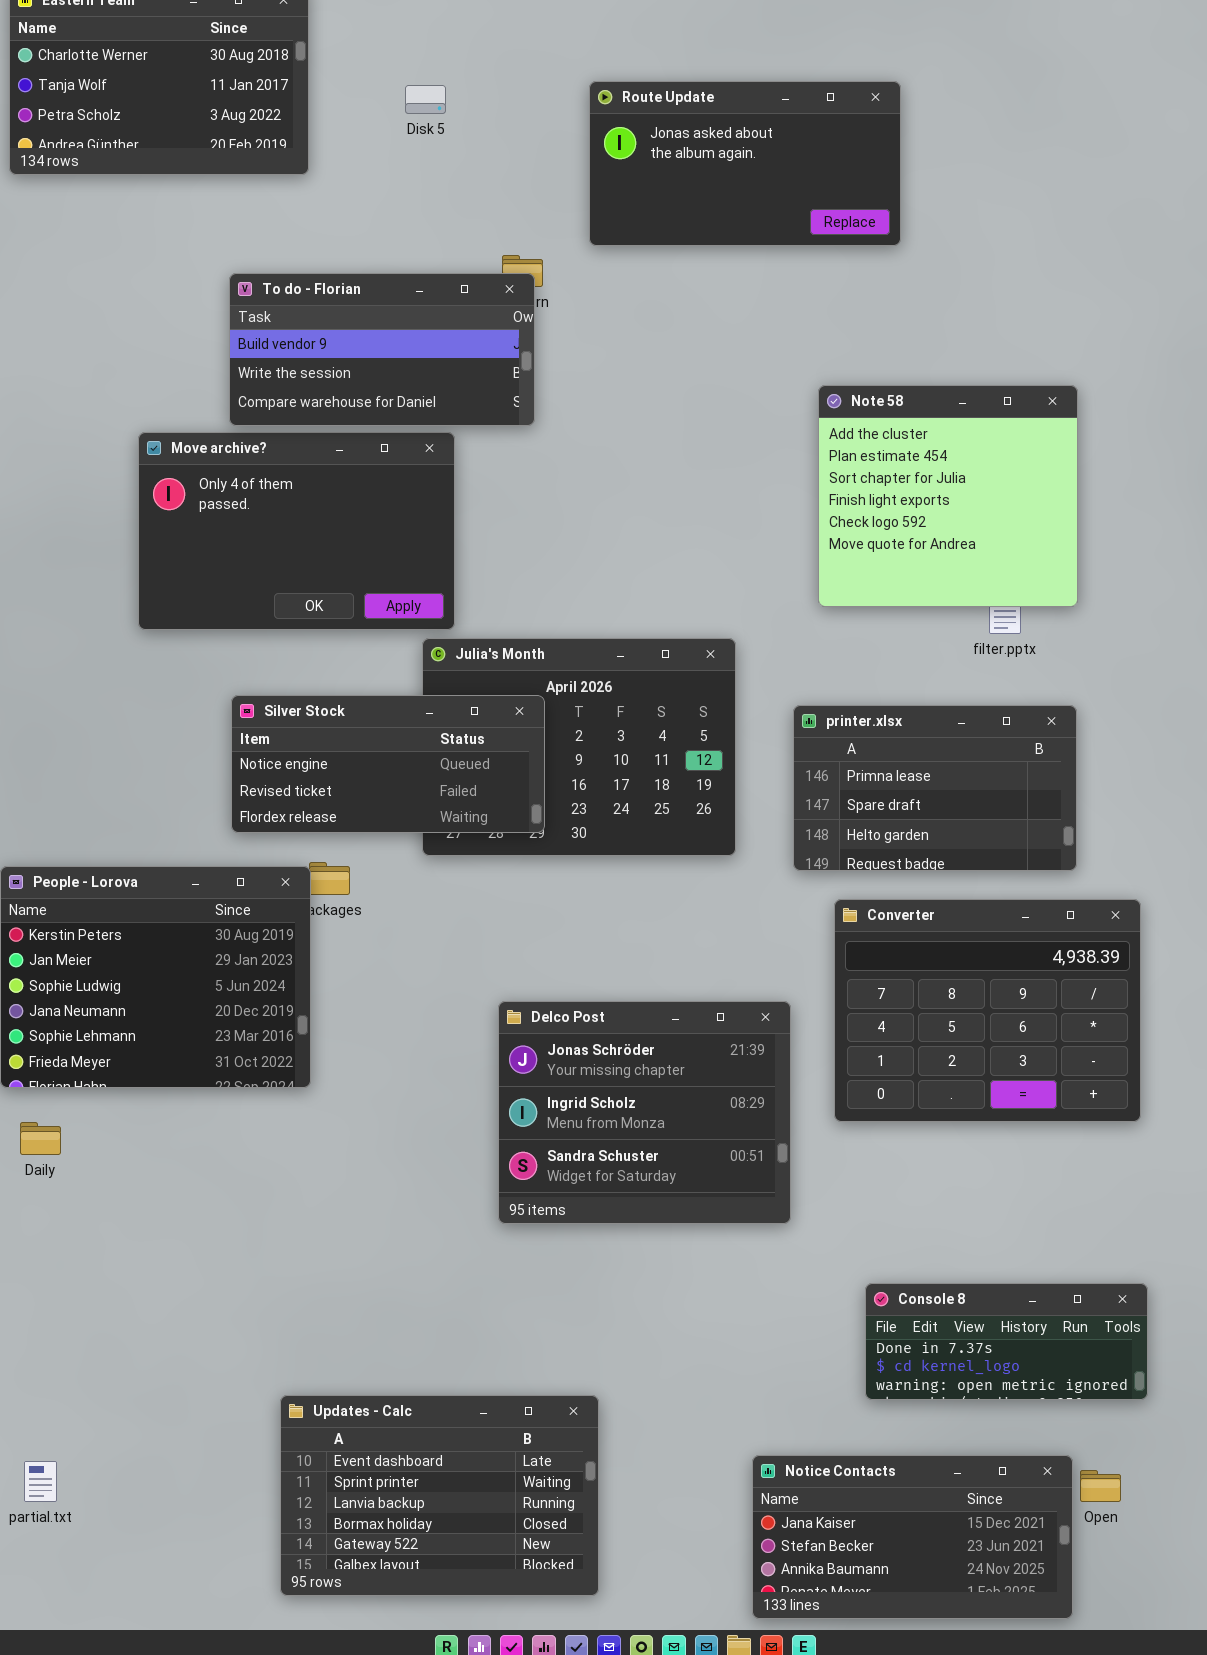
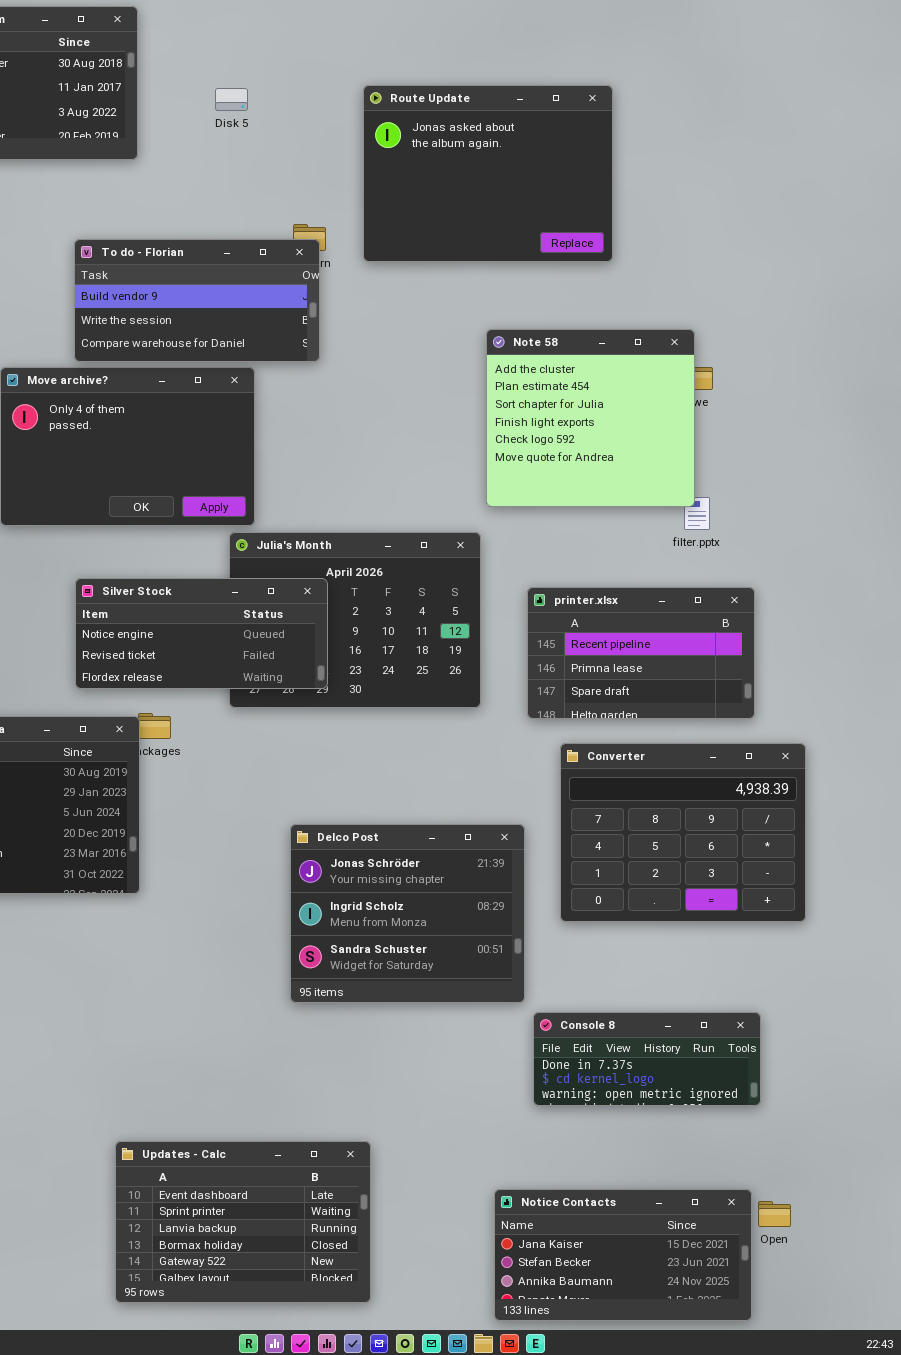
Route Update: [589,81,901,246] -> [363,85,613,262], resized
Note 58: [818,385,1078,607] -> [486,329,695,507], moved
printer.xlsx: [793,705,1077,871] -> [527,587,755,719], scrolled up 1 row
Console 8: [865,1283,1148,1400] -> [533,1012,761,1106], moved

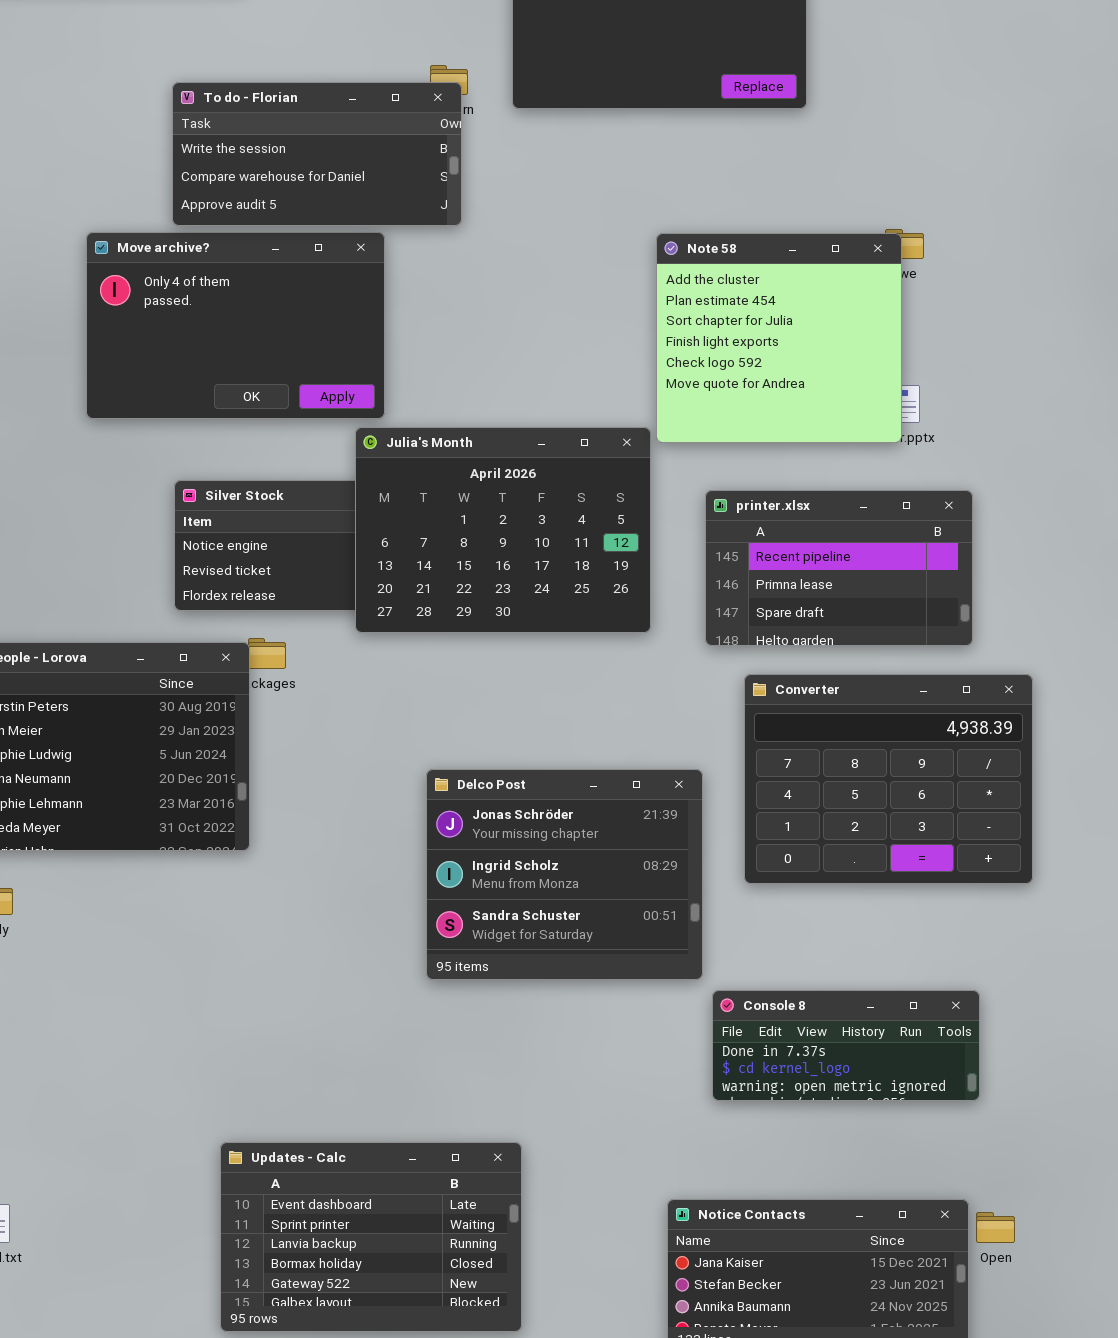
To do - Florian: [74,239,320,362] -> [172,82,462,226], scrolled down 1 row
Note 58: [486,329,695,507] -> [656,233,902,443], moved
Julia's Month: [229,532,481,708] -> [355,427,651,633], raised

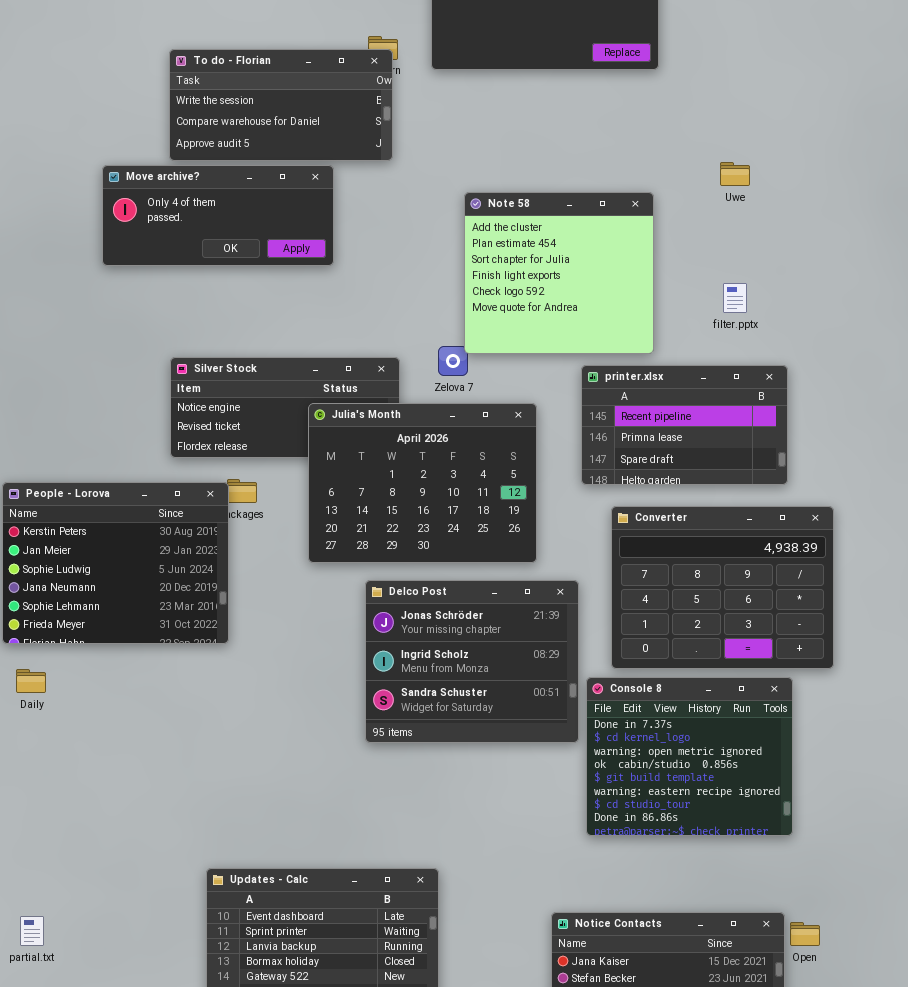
Move archive?: [86,232,385,419] -> [102,165,334,266], resized
Note 58: [656,233,902,443] -> [464,192,654,354], moved
Julia's Month: [355,427,651,633] -> [308,403,537,563], moved
Console 8: [712,990,980,1101] -> [586,677,793,836], resized

